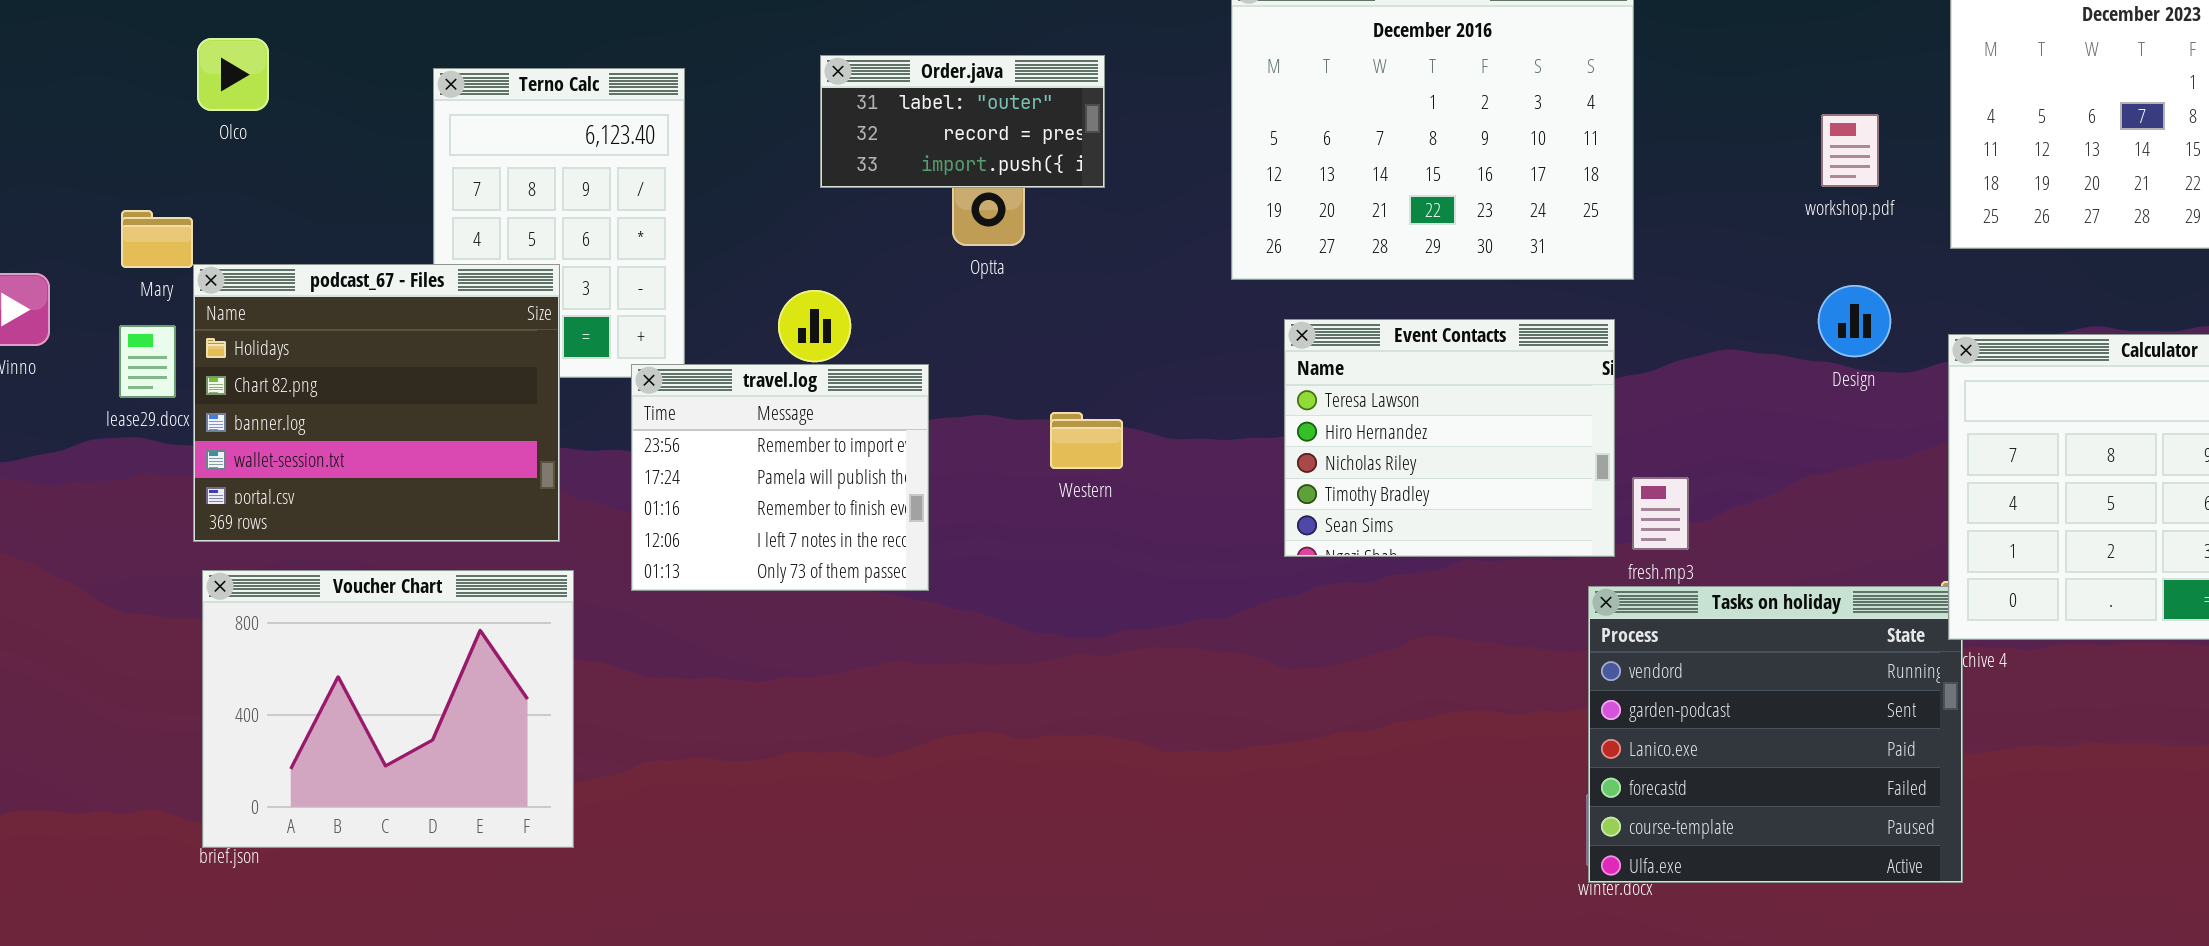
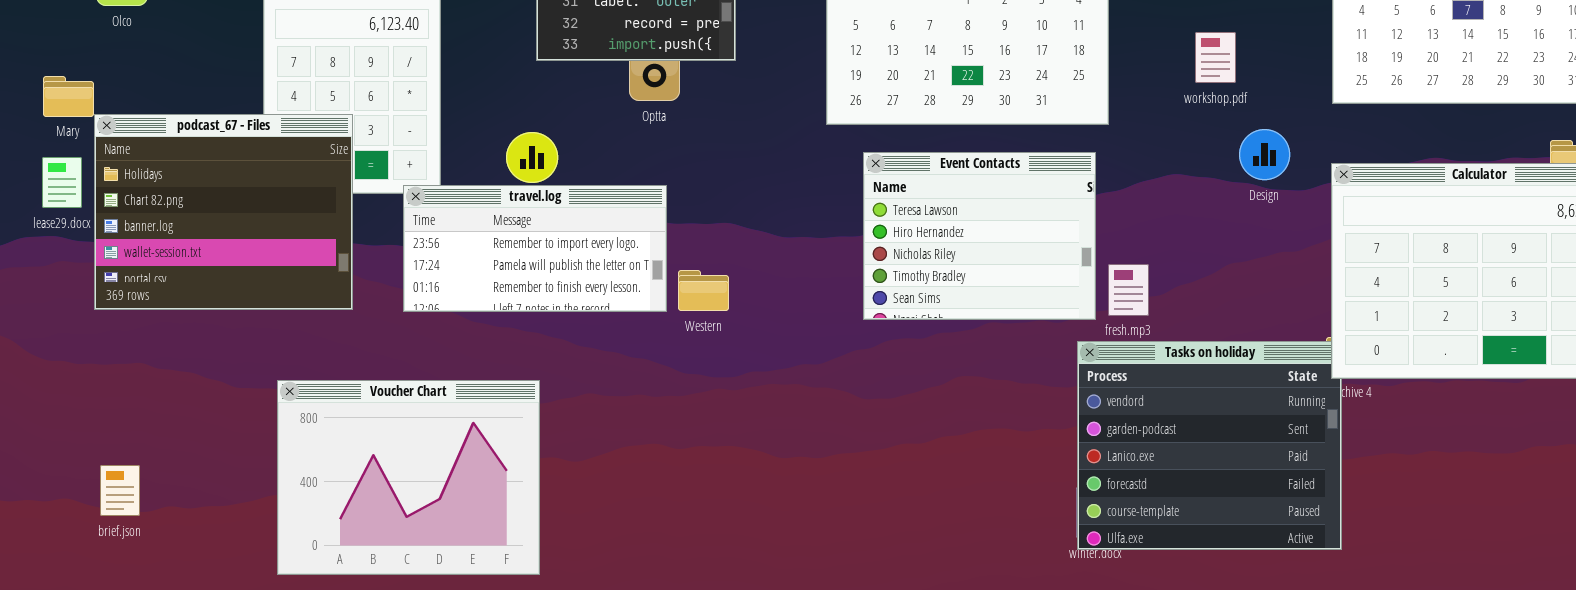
workshop.pdf: [1821,114,1879,187] -> [1195,32,1236,83], moved
travel.log: [631,364,929,591] -> [403,185,667,312], resized
Western: [1050,412,1123,469] -> [678,270,729,311], moved
Voucher Chart: [202,570,574,848] -> [277,380,540,575], moved

